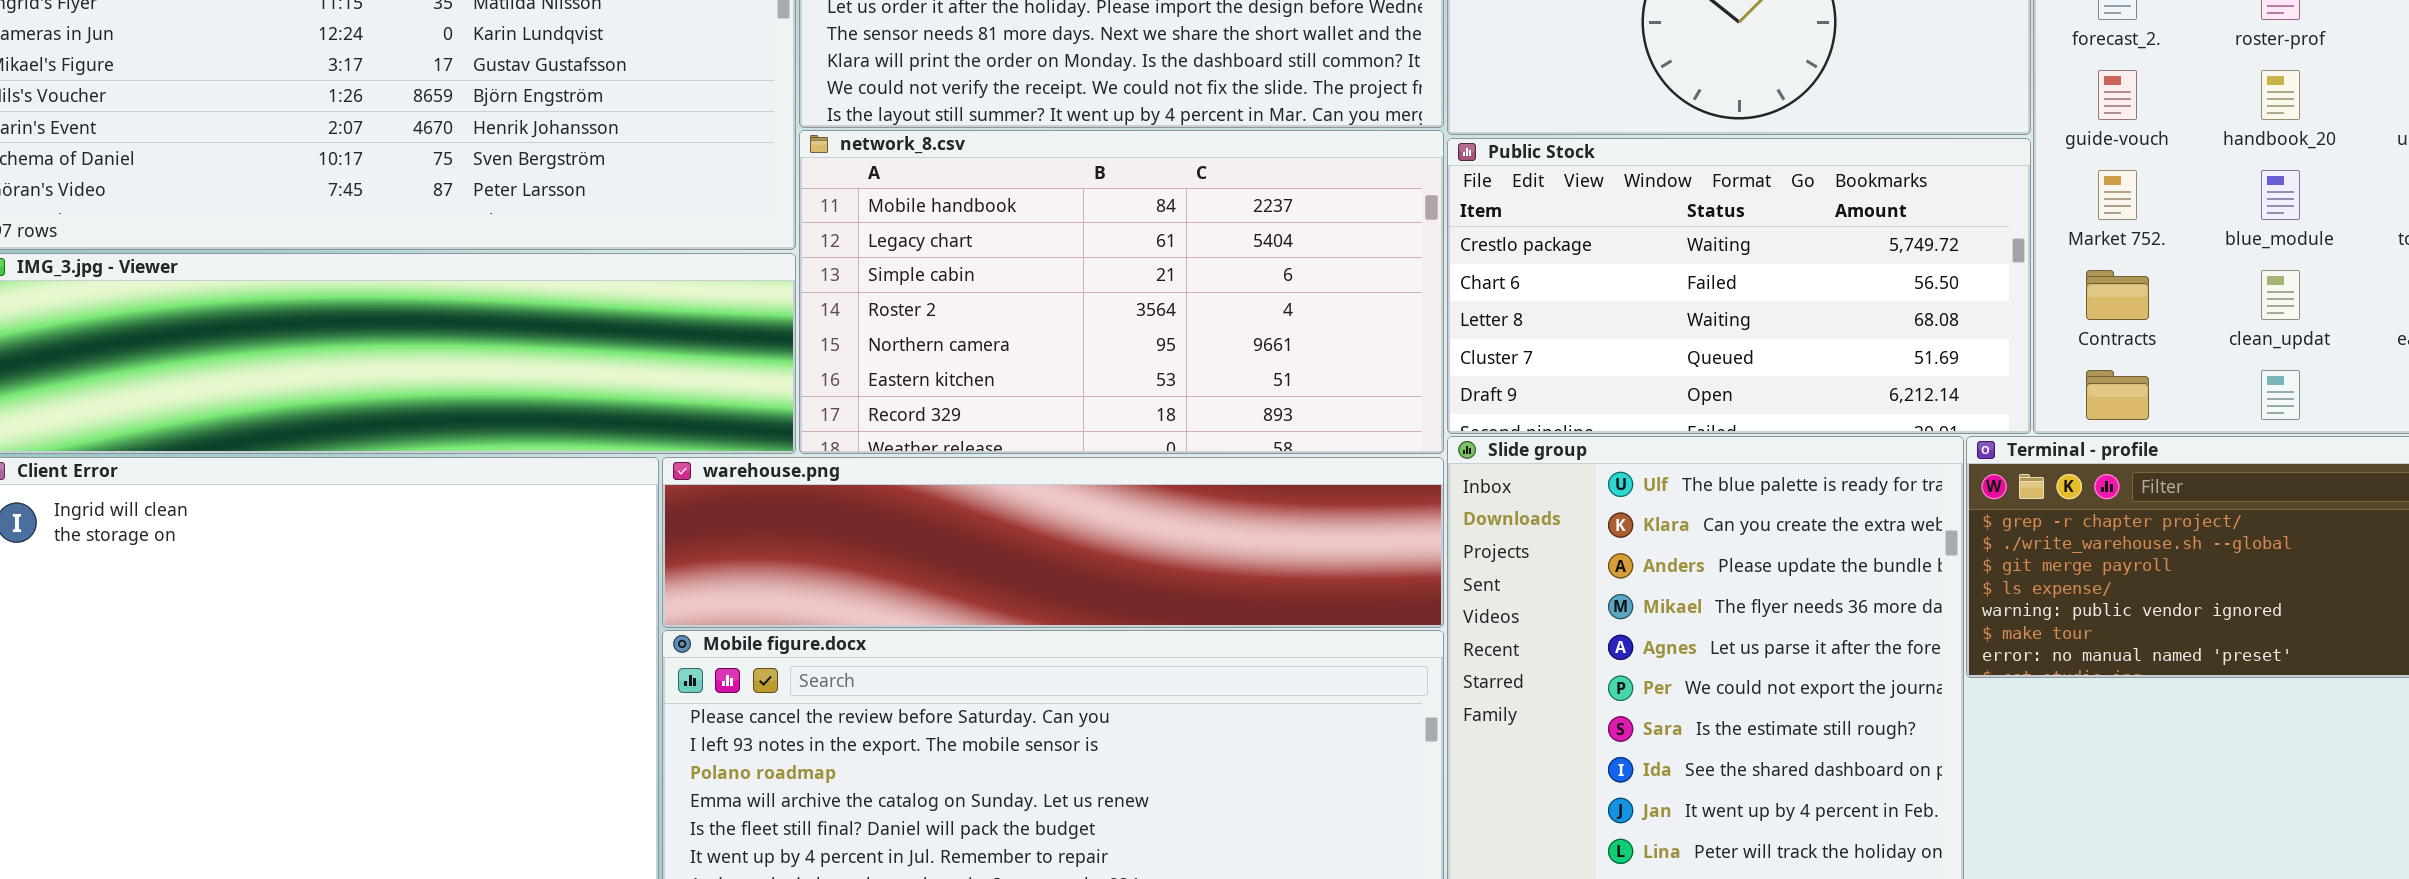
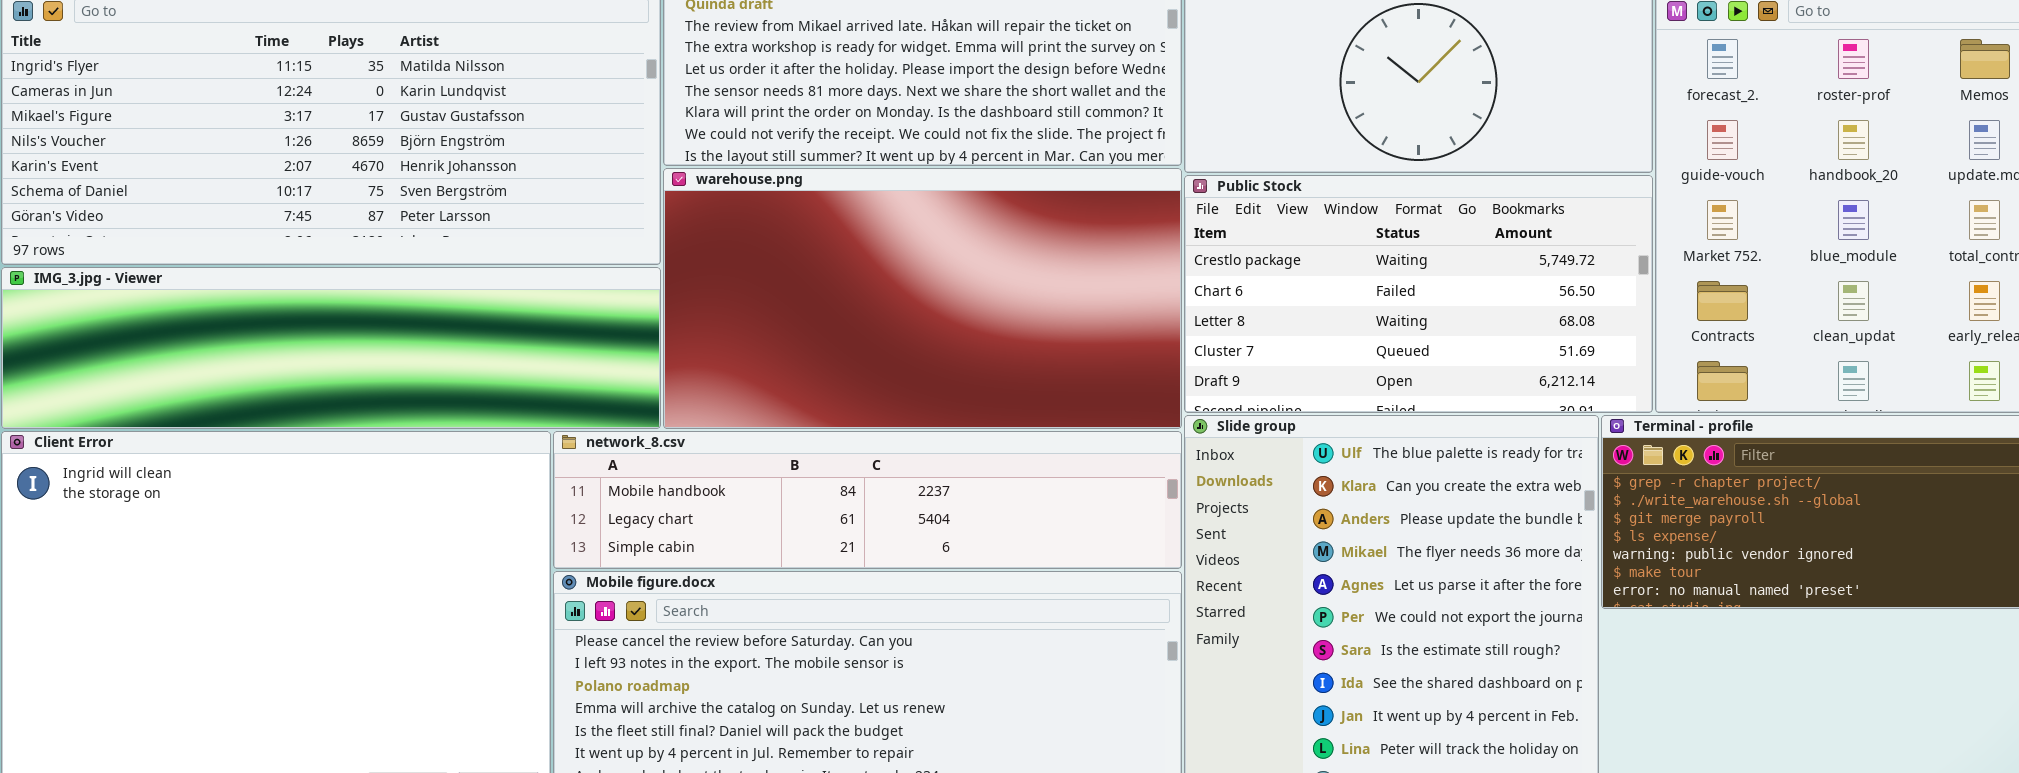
network_8.csv: [799,130,1444,454] -> [553,431,1182,569], moved, resized
warehouse.png: [662,457,1444,628] -> [663,168,1182,429], moved, resized

